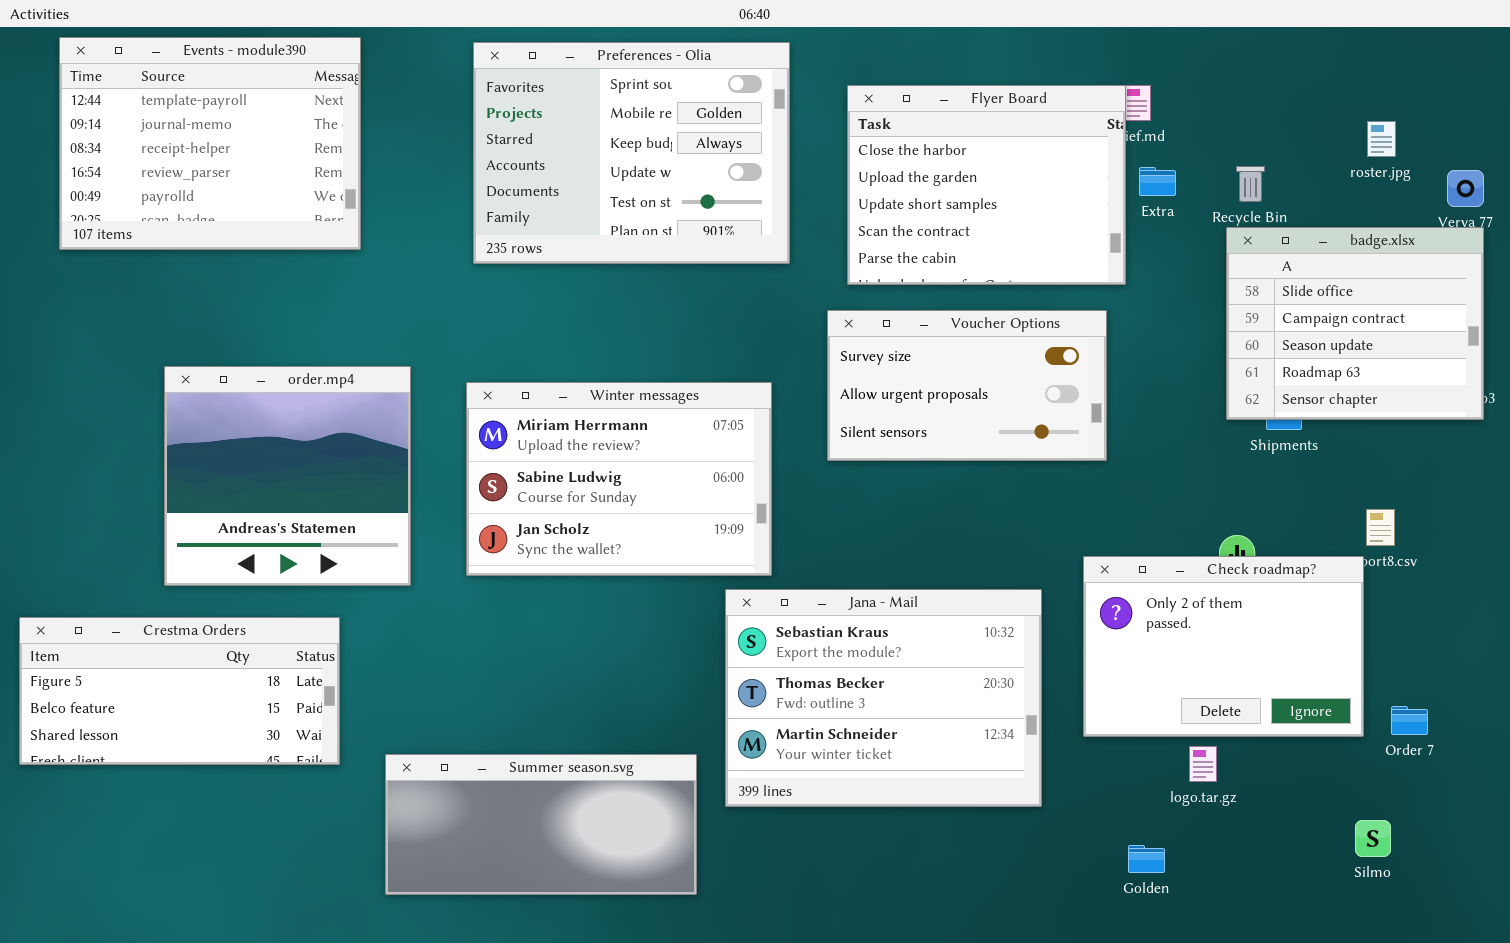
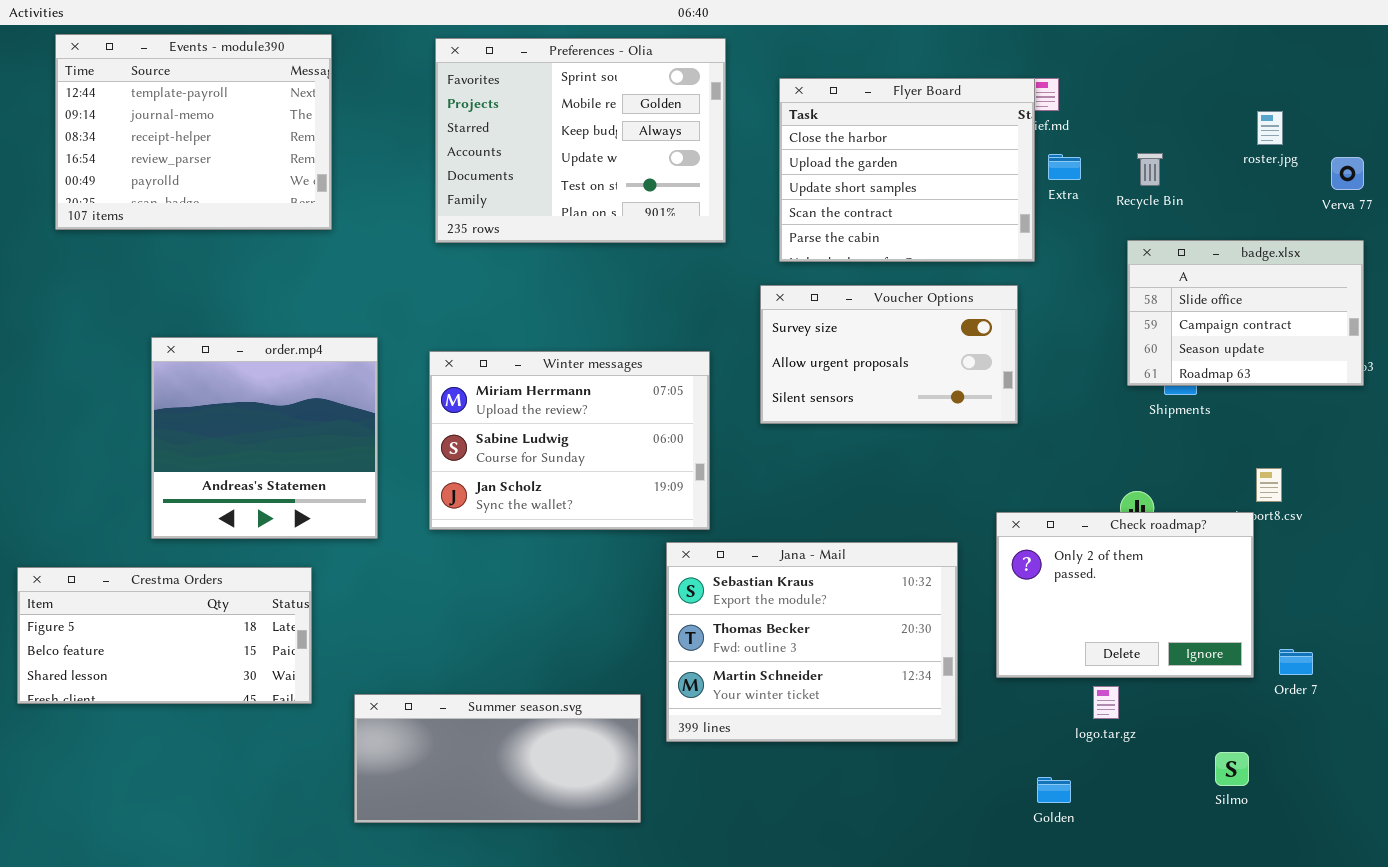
badge.xlsx: [1226,227,1484,420] -> [1127,240,1364,386], resized
Silmo: [1355,820,1391,857] -> [1215,752,1249,786], moved

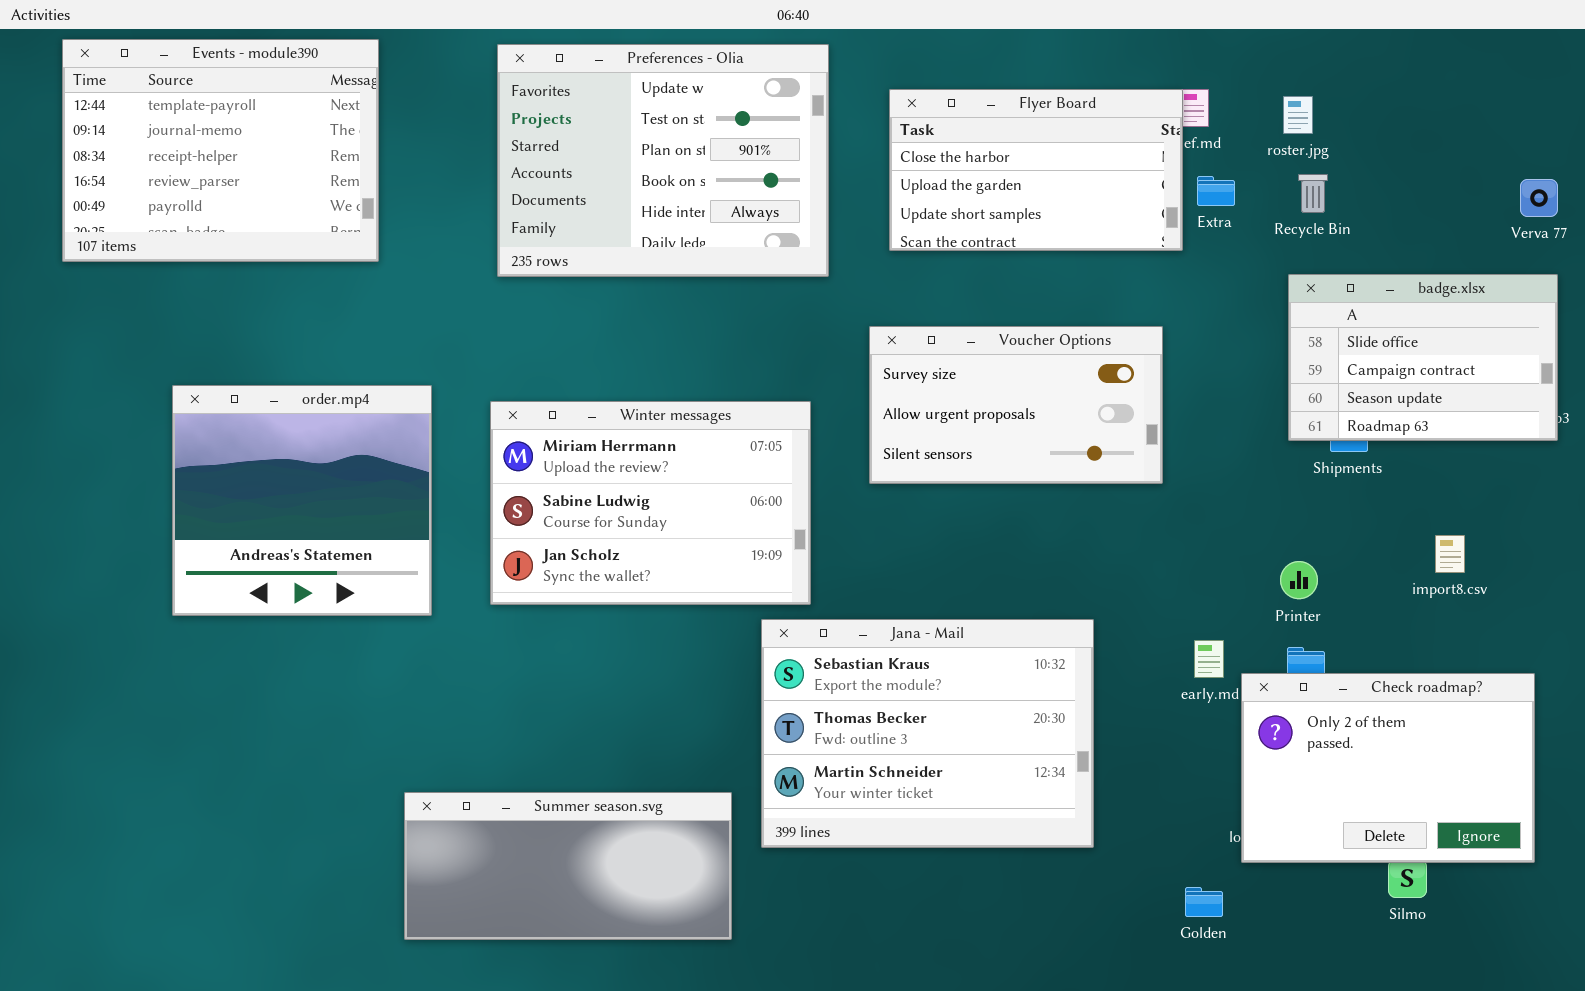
Preferences - Olia: [435,38,726,243] -> [497,44,829,277], scrolled down 3 rows
Flyer Board: [779,78,1035,262] -> [889,89,1183,251], resized
roster.jpg: [1257,111,1283,145] -> [1283,96,1313,134], moved
Check roadmap?: [996,512,1254,678] -> [1241,673,1535,863], moved
Crestma Orders: [17,567,312,704] -> none, closed

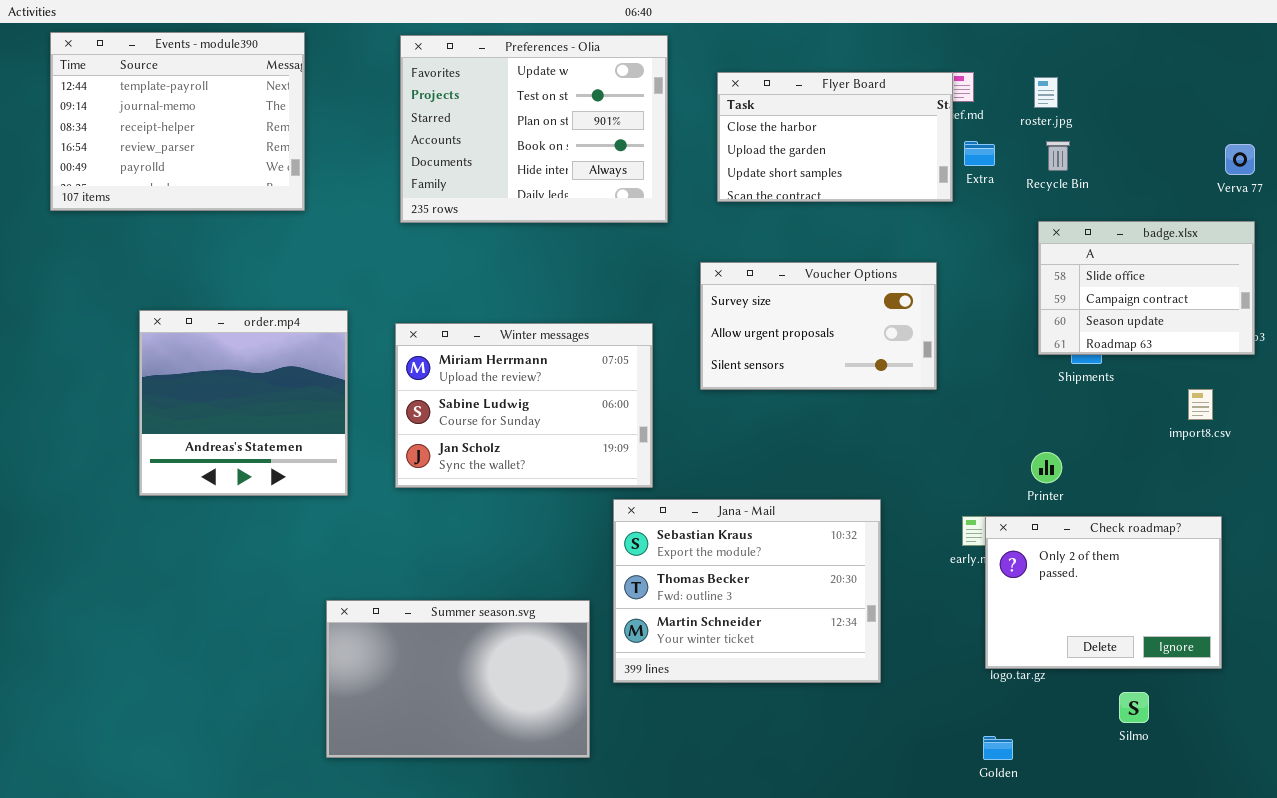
import8.csv: [1435,535,1465,573] -> [1188,389,1213,420], moved
Check roadmap?: [1241,673,1535,863] -> [985,516,1222,669], moved
Summer season.svg: [404,792,732,940] -> [326,600,590,758], resized
Golden: [1185,887,1223,917] -> [983,736,1013,760], moved

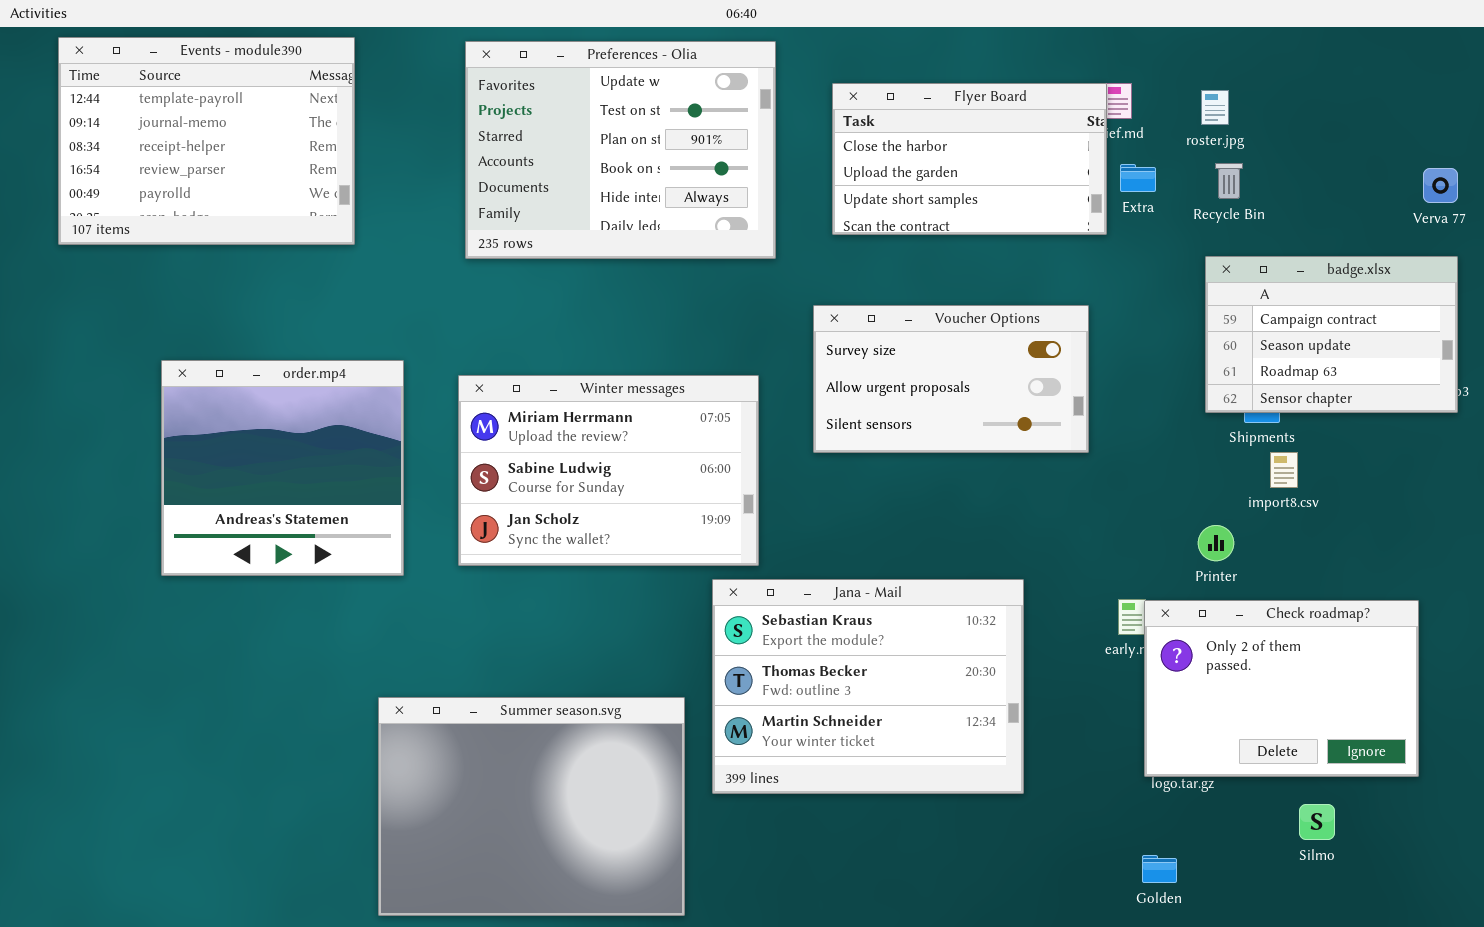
badge.xlsx: [1038,221,1255,355] -> [1205,256,1458,413], scrolled down 1 row
import8.csv: [1188,389,1213,420] -> [1270,452,1298,488], moved
Summer season.svg: [326,600,590,758] -> [378,697,685,916], resized

